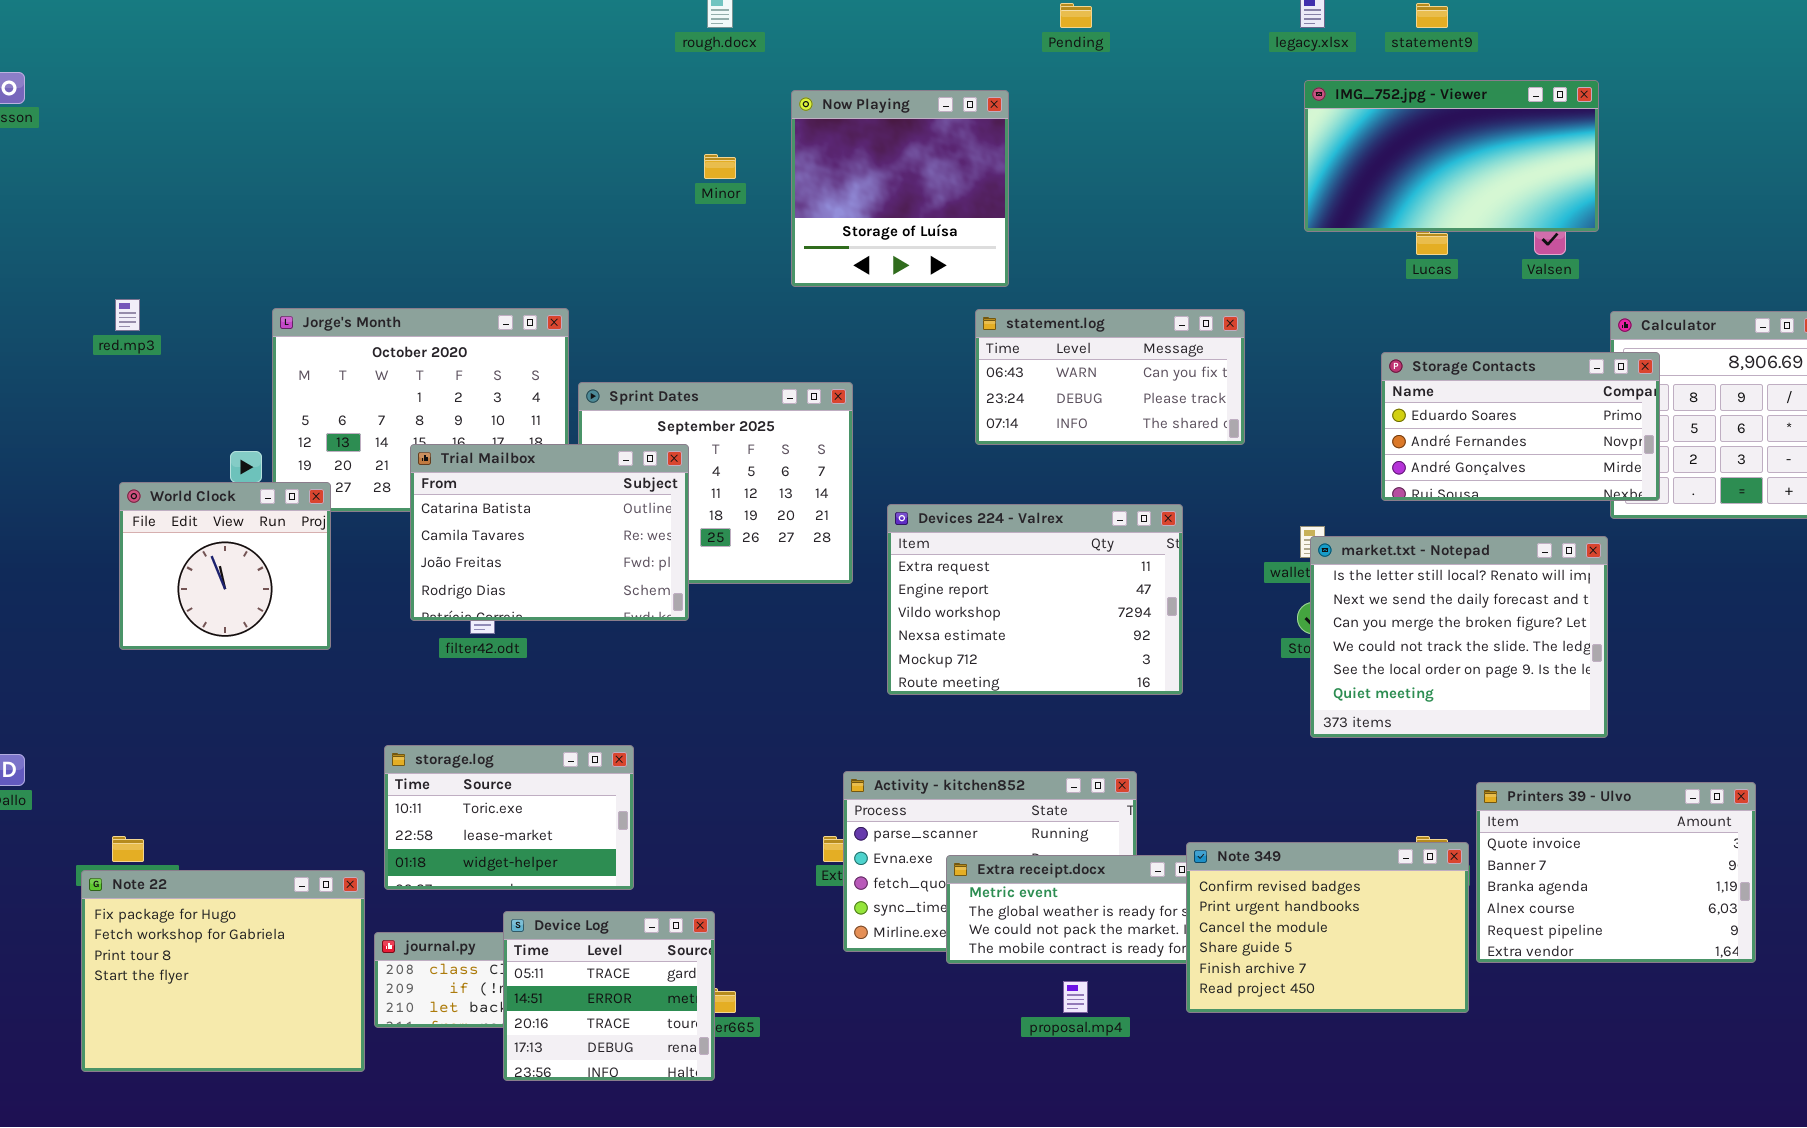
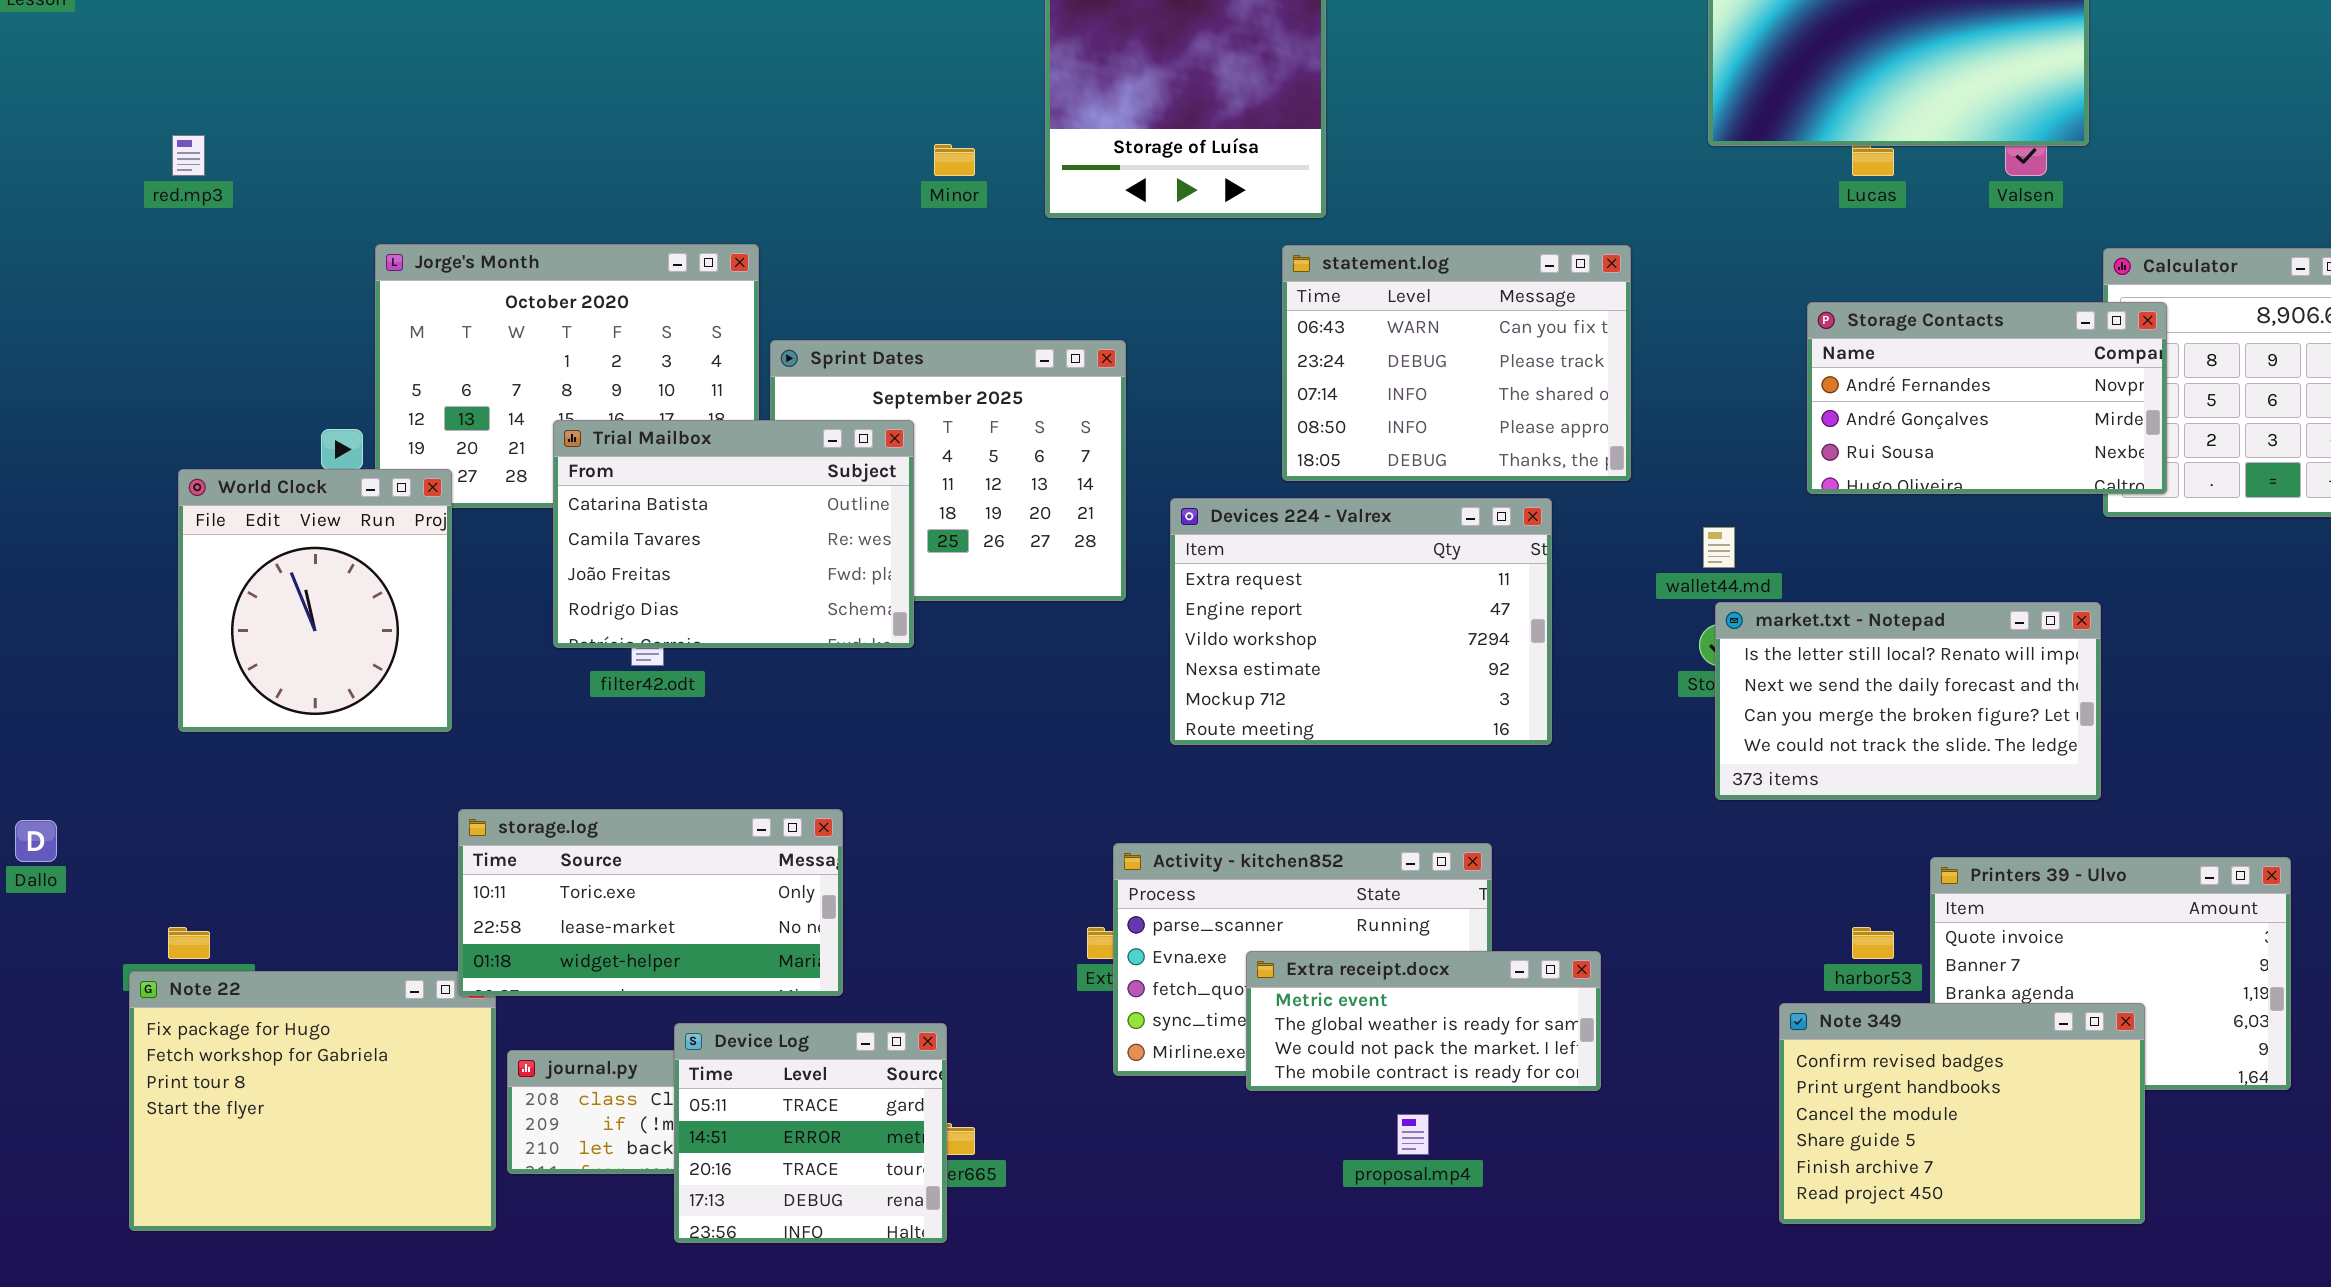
Minor: [704,154,736,179] -> [934,144,975,176], moved
red.mp3: [115,299,140,331] -> [172,135,205,176], moved
statement.log: [975,309,1245,445] -> [1282,245,1631,481], resized
Storage Contacts: [1381,352,1660,501] -> [1807,302,2167,494], scrolled down 1 row
World Clock: [119,482,331,650] -> [178,469,452,732], resized
market.txt - Notepad: [1310,536,1608,738] -> [1715,602,2101,800], resized
storage.log: [384,745,634,890] -> [458,809,843,996], resized
Note 349: [1186,842,1469,1013] -> [1779,1003,2145,1224], moved

